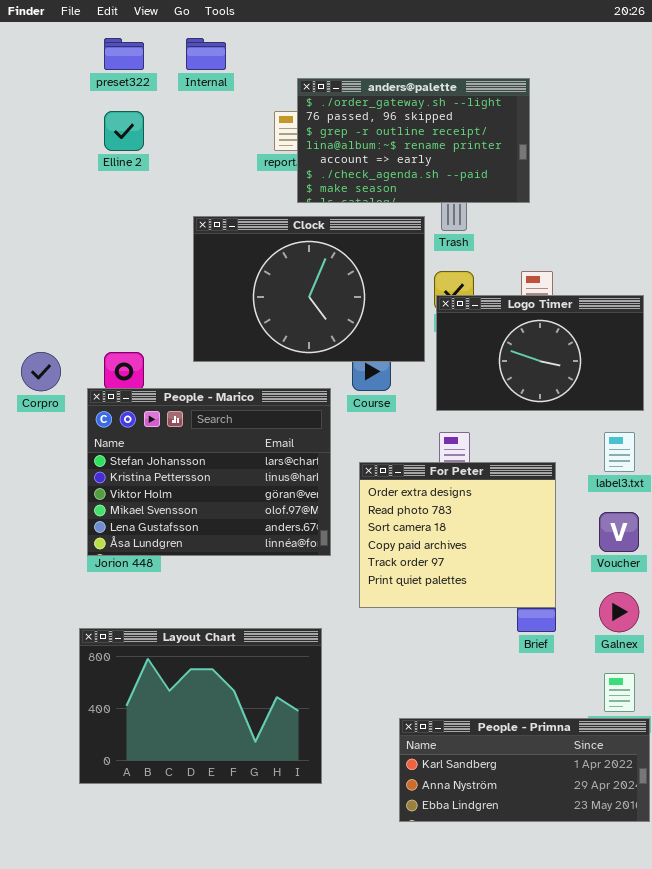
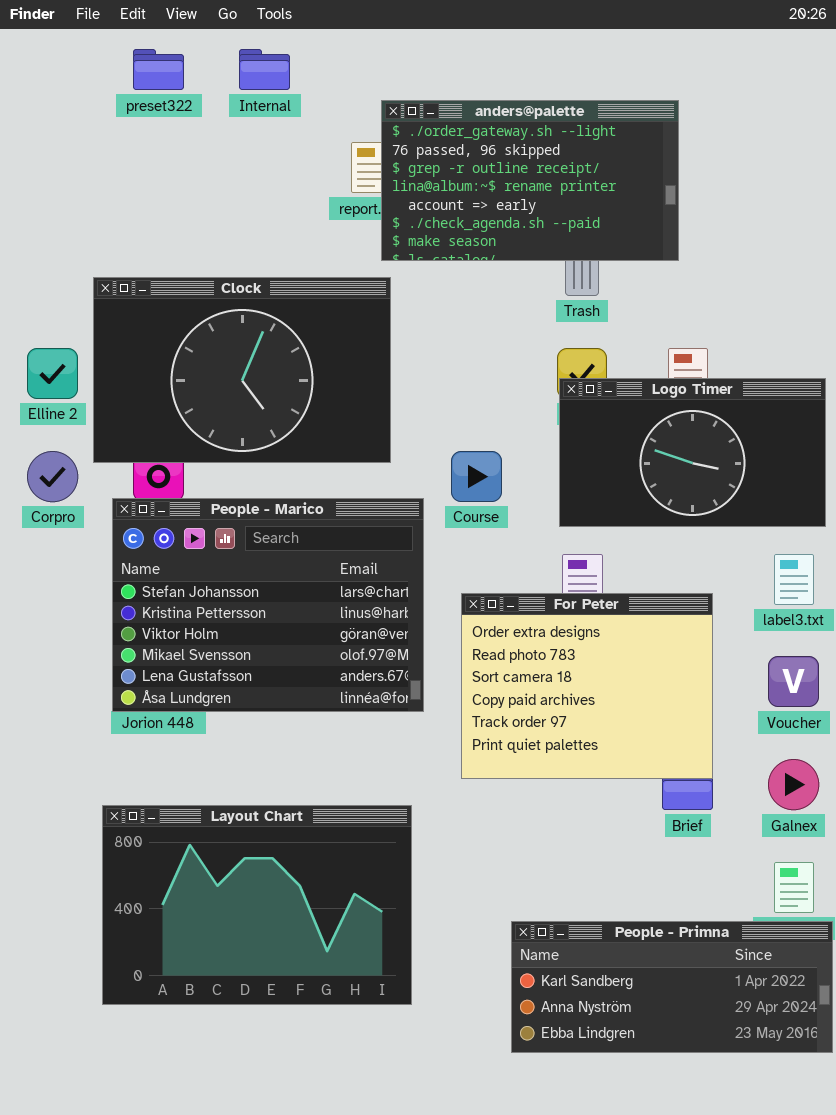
Elline 2: [104,111,144,151] -> [27,348,78,399], moved
Clock: [193,216,425,362] -> [93,277,391,463], moved

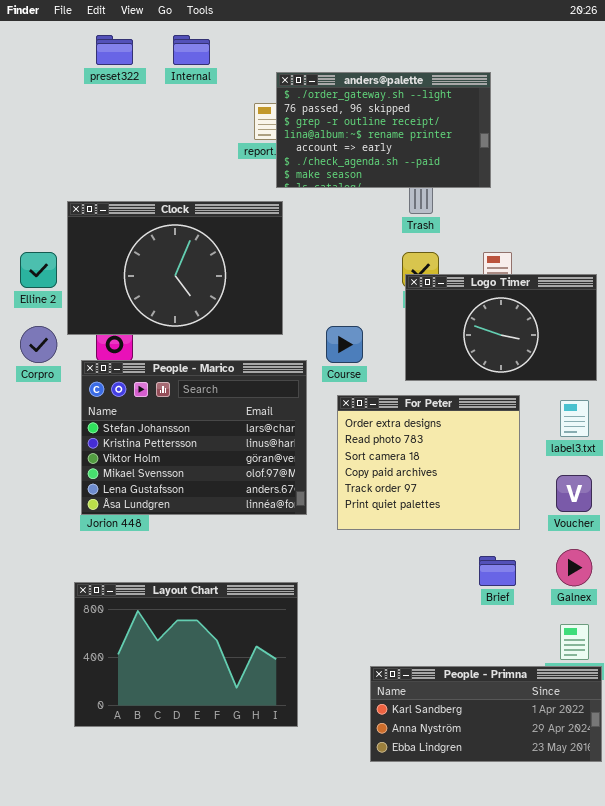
For Peter: [461,593,713,779] -> [337,395,520,530], moved

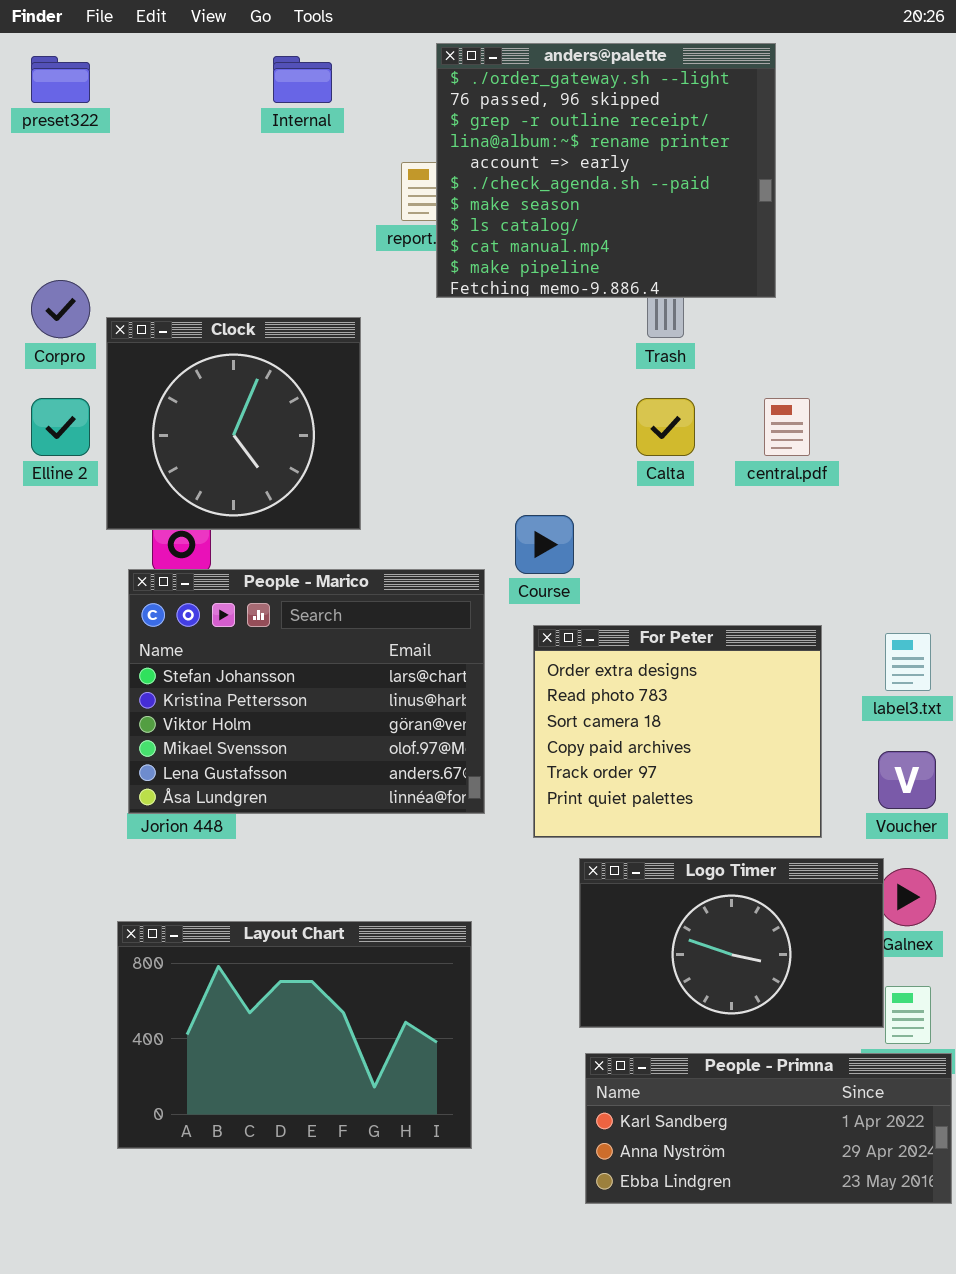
preset322: [96,35,133,65] -> [31,56,90,103], moved
anders@palette: [276,72,491,188] -> [436,43,776,298], resized
Clock: [67,201,283,335] -> [106,317,361,530], resized
Logo Timer: [405,274,597,381] -> [579,858,884,1028], moved
Corpro: [20,326,57,363] -> [31,280,90,338], moved

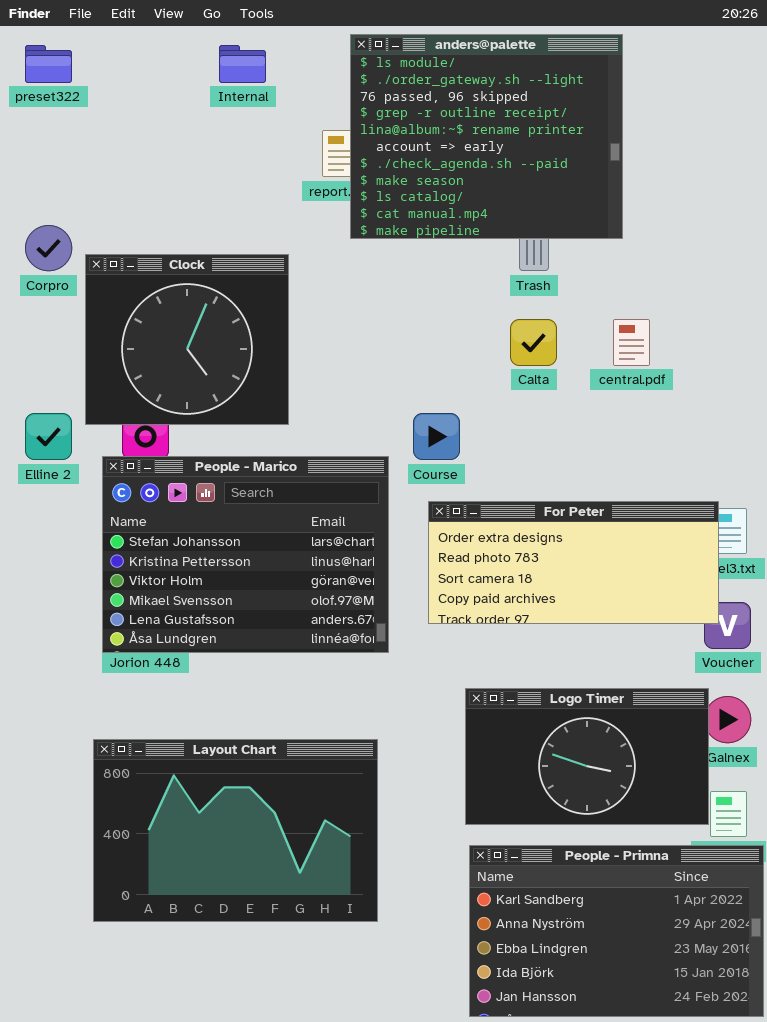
anders@palette: [436,43,776,298] -> [350,34,623,239], scrolled up 1 row
Elline 2: [31,398,90,456] -> [25,413,72,460], moved
For Peter: [533,625,822,838] -> [428,501,719,624], resized
People - Primna: [585,1053,952,1204] -> [469,845,764,1017], resized

